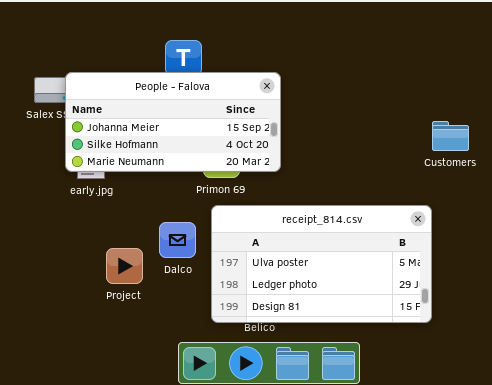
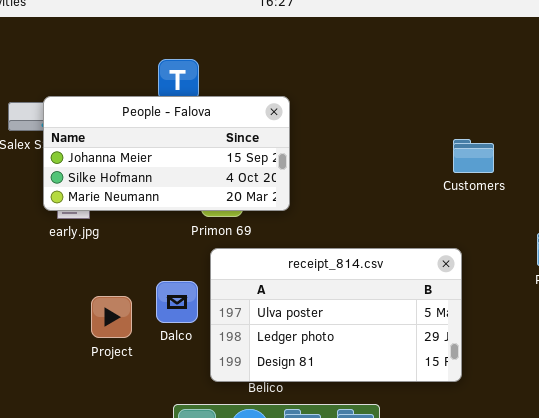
Customers: [432,121,469,151] -> [453,139,494,173], moved
Dalco: [159,222,196,258] -> [156,281,198,323], moved

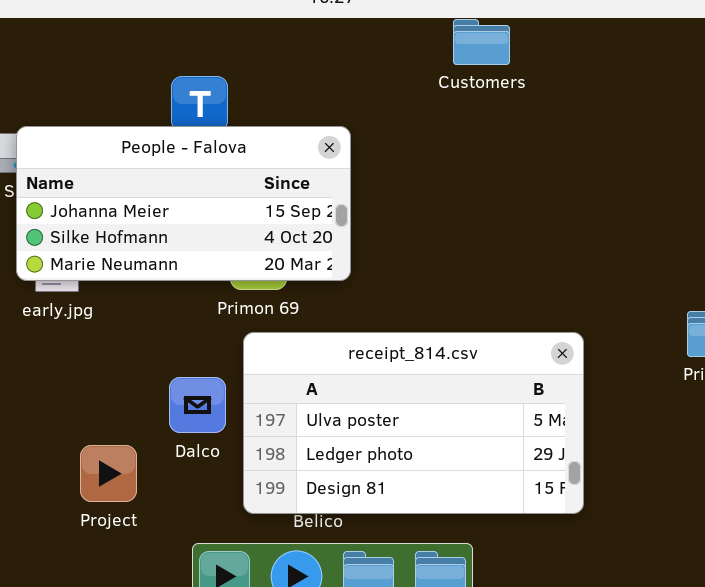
Customers: [453,139,494,173] -> [453,19,510,65], moved
Project: [91,296,132,338] -> [80,445,137,502], moved

